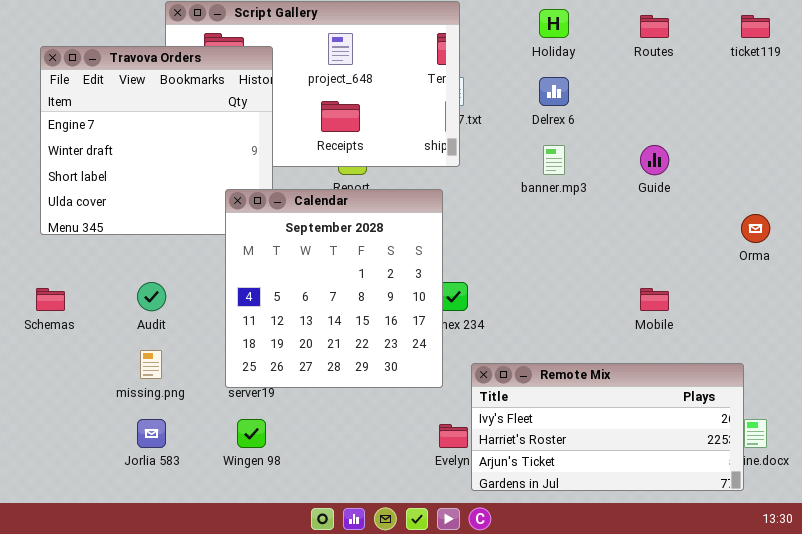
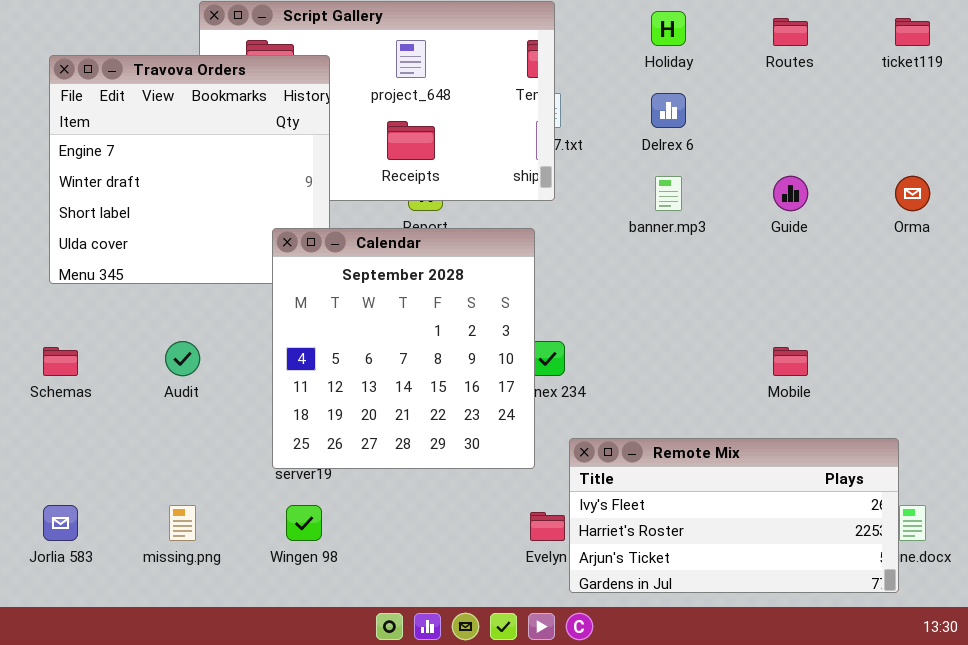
Orma: [741,214,770,243] -> [895,176,930,211], moved
missing.png: [140,350,162,379] -> [169,505,196,541], moved
Jorlia 583: [137,419,166,448] -> [43,505,78,541], moved

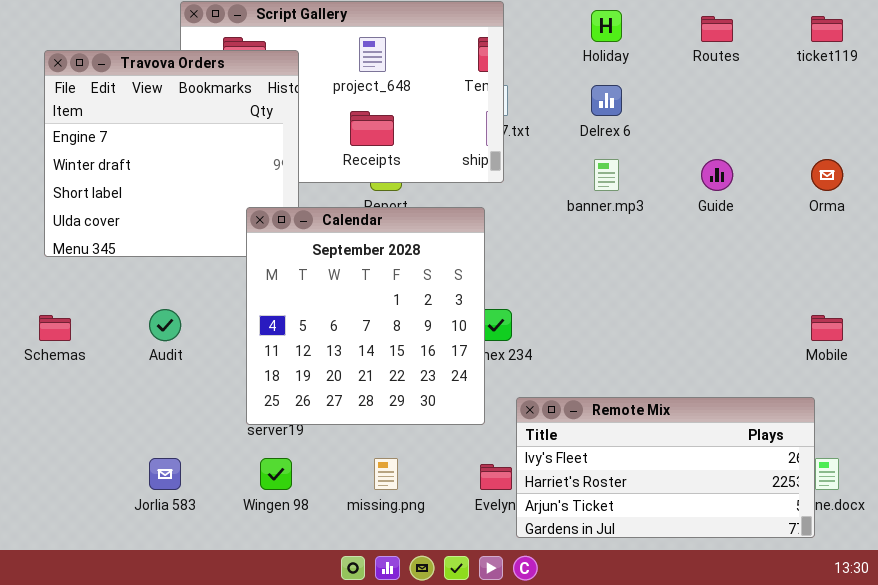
Mobile: [773,347,808,376] -> [811,315,843,341], moved
Jorlia 583: [43,505,78,541] -> [149,458,181,490], moved
missing.png: [169,505,196,541] -> [374,458,398,490], moved

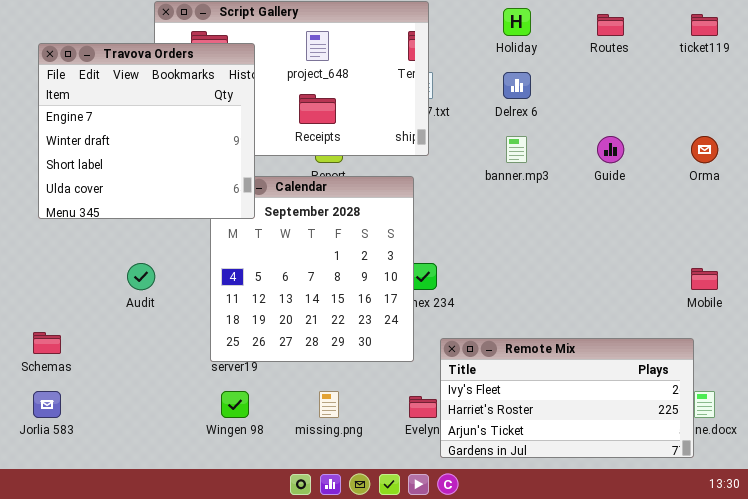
Travova Orders: [44,50,299,257] -> [38,43,255,219], raised
Schemas: [39,315,71,341] -> [33,332,61,354], moved
Jorlia 583: [149,458,181,490] -> [33,391,61,418], moved

